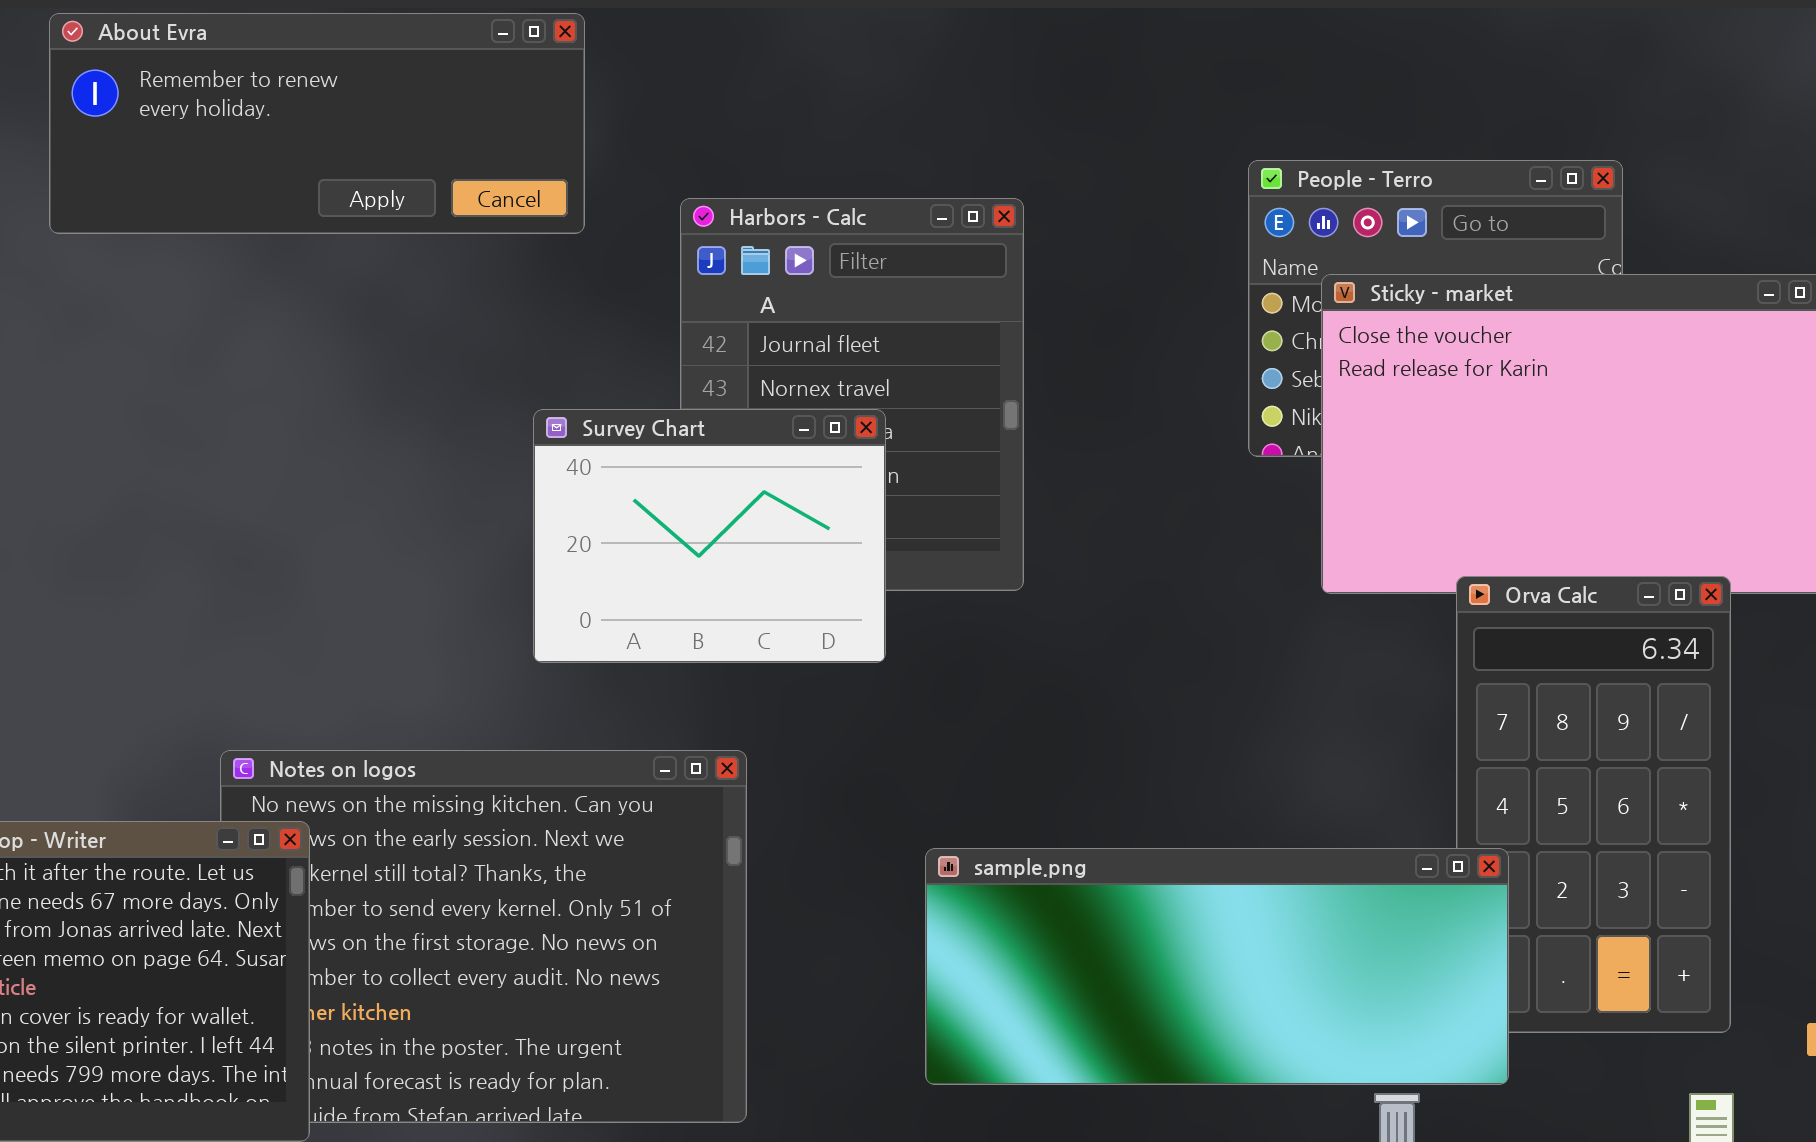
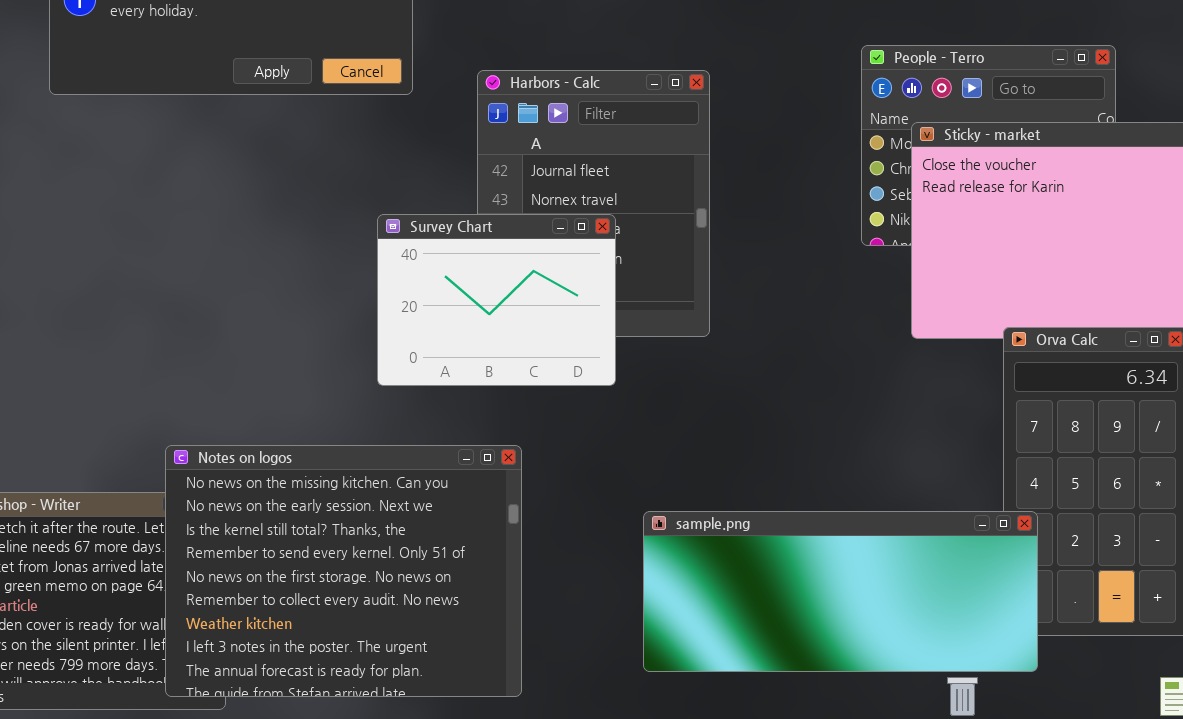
Notes on logos: [220,750,747,1123] -> [165,445,522,697], raised

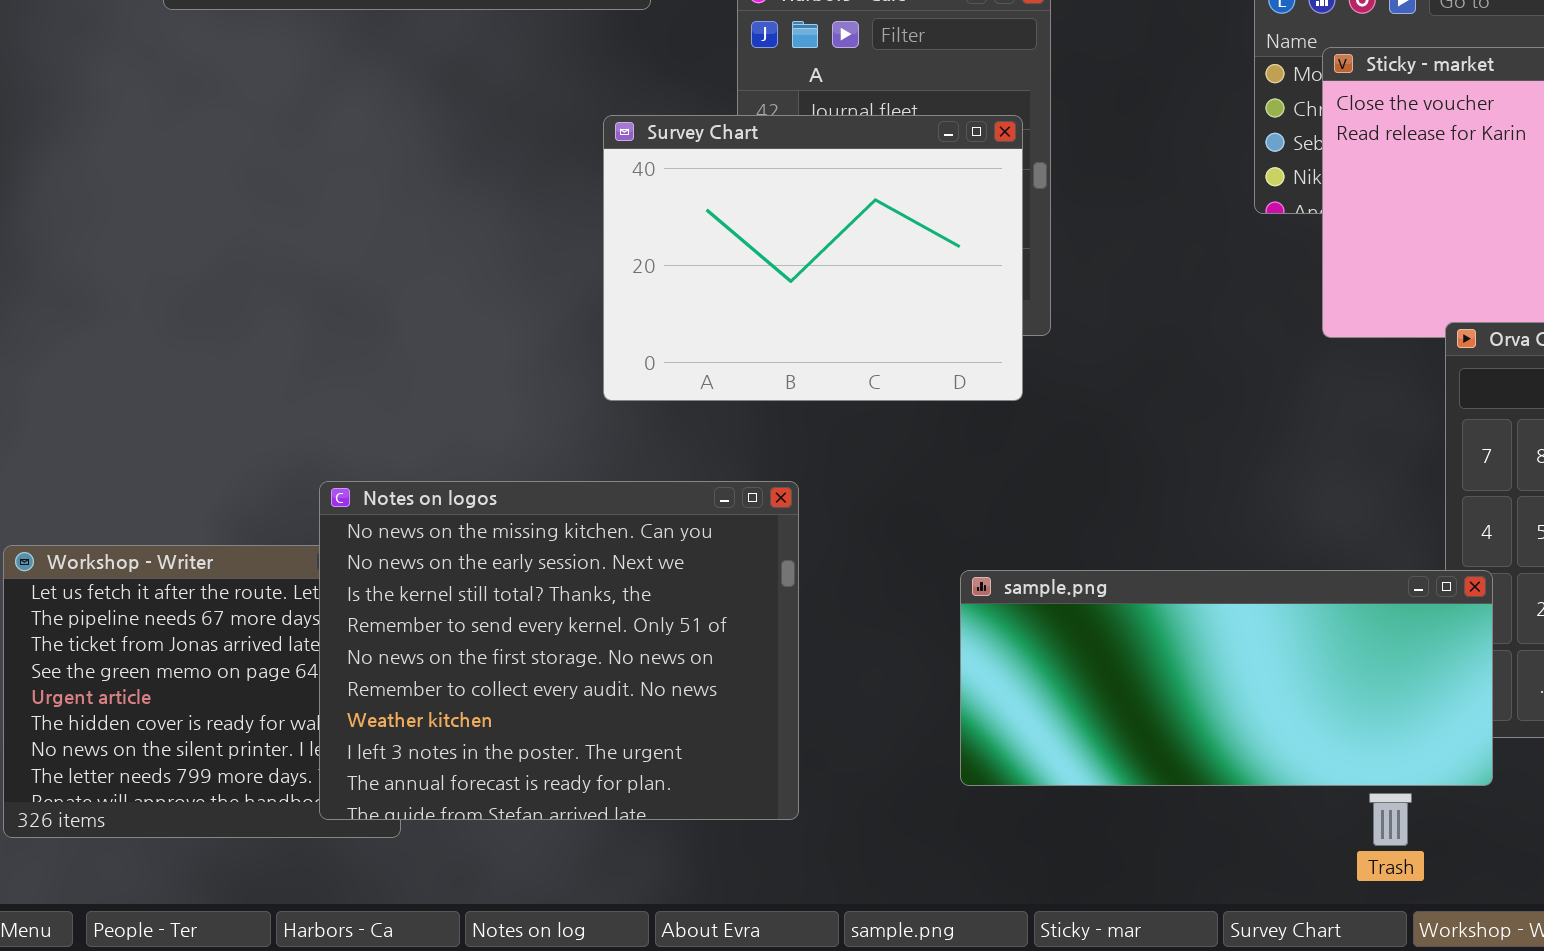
Survey Chart: [377,214,616,386] -> [603,115,1023,401], resized

